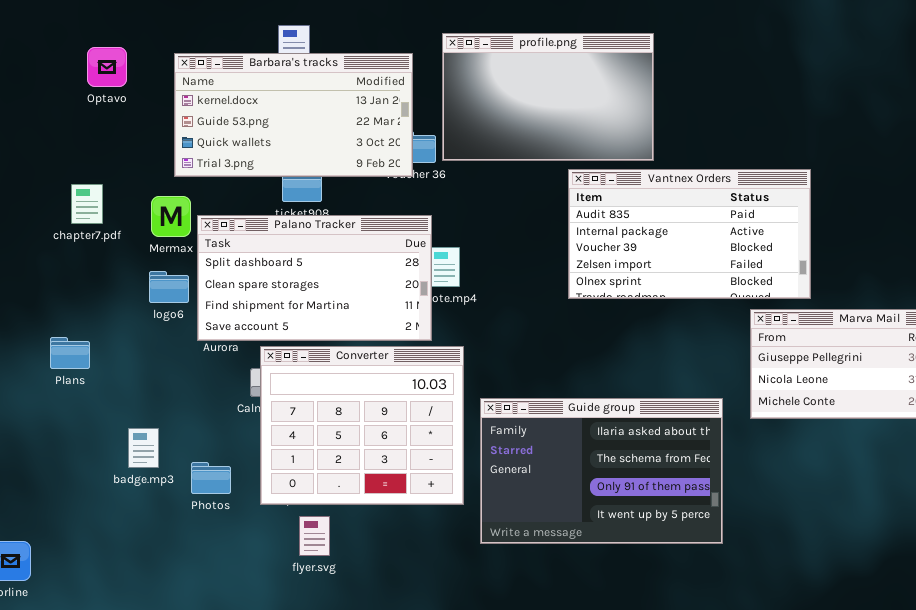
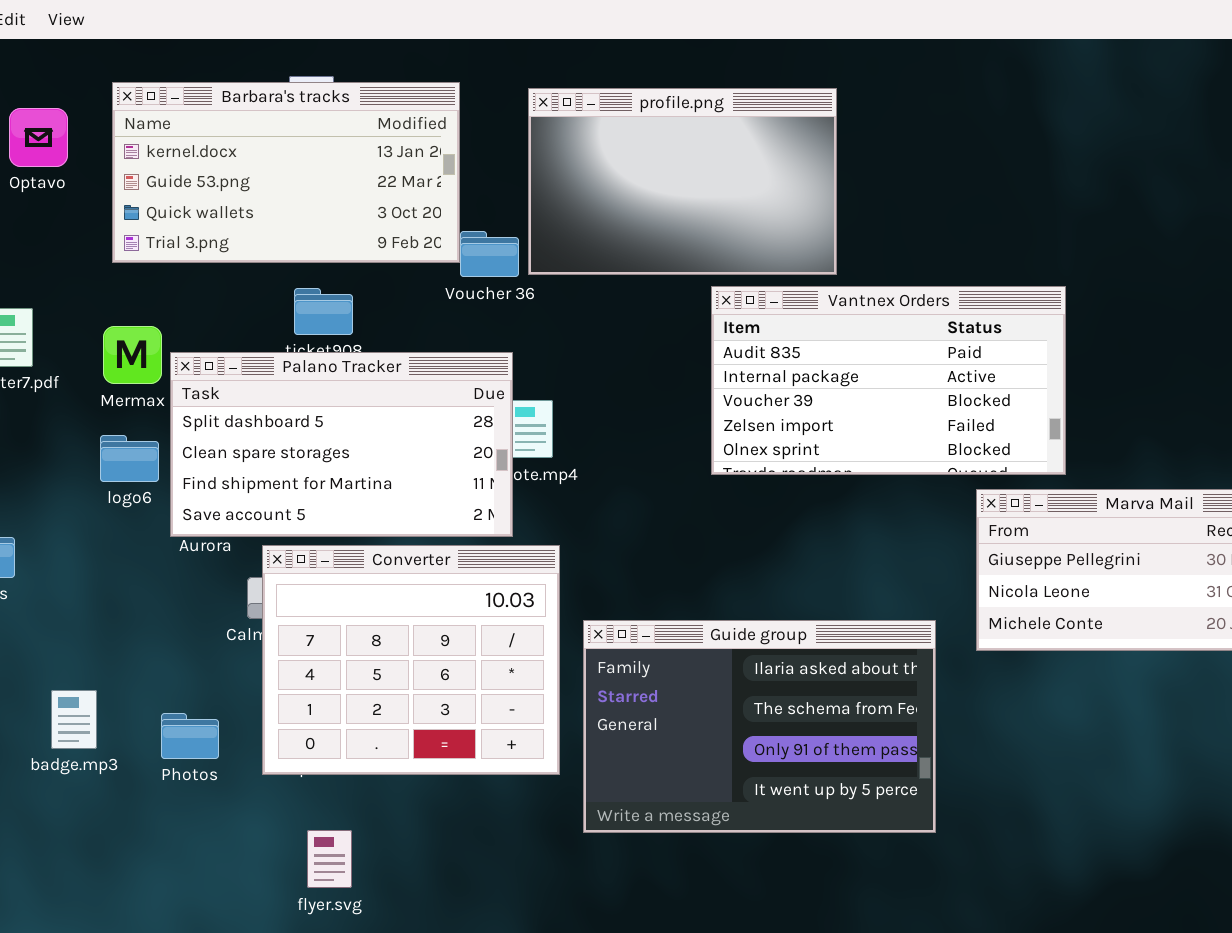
Barbara's tracks: [174,53,413,177] -> [112,82,460,263], moved
badge.mp3: [128,428,159,468] -> [51,690,97,749], moved
flyer.svg: [299,516,330,556] -> [307,830,352,888], moved

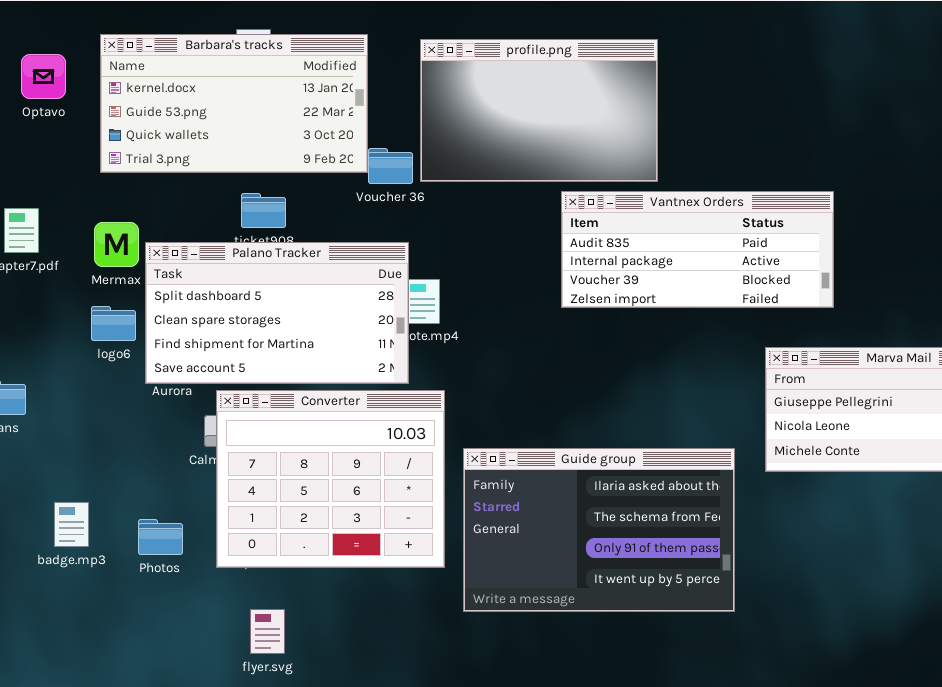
Vantnex Orders: [711,286,1066,475] -> [561,191,834,308], resized

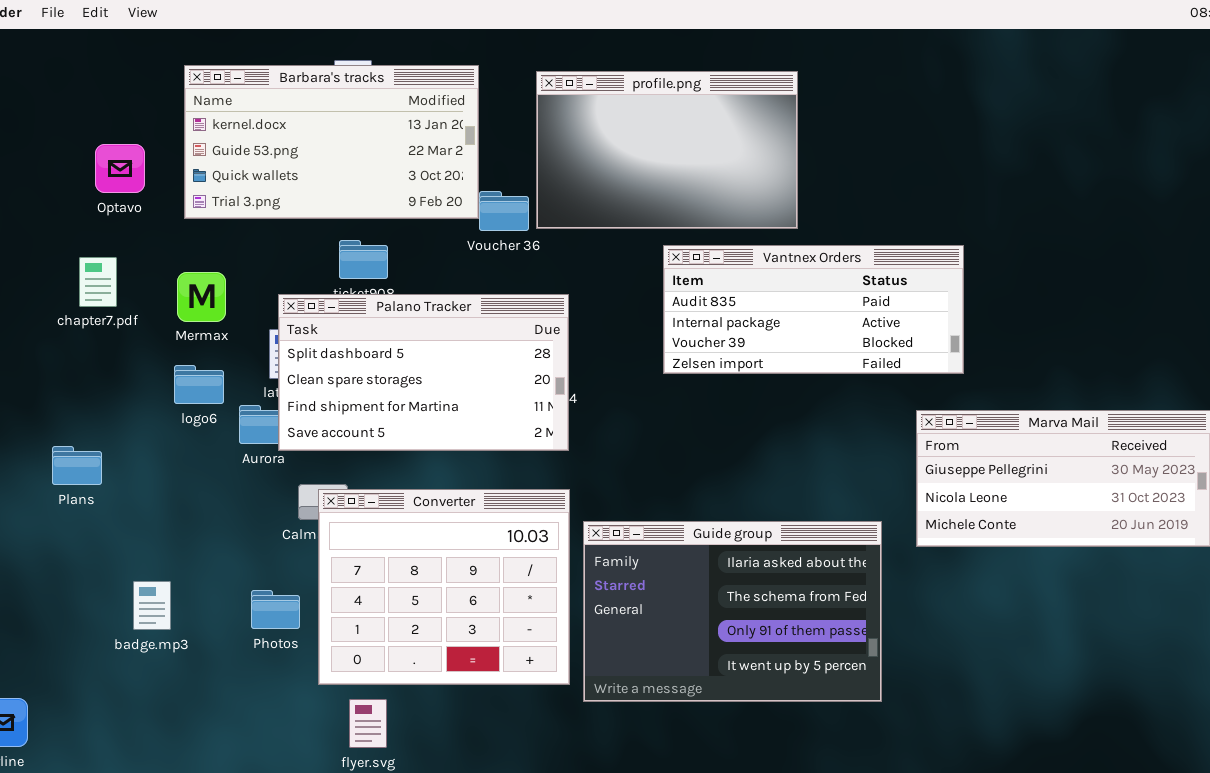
Optavo: [21,54,66,99] -> [95,144,145,193], moved
Vantnex Orders: [561,191,834,308] -> [663,245,964,374], moved
Palano Tracker: [145,242,409,384] -> [278,294,569,451], moved
Converter: [216,390,445,568] -> [318,489,570,685], moved
Photos: [138,519,183,555] -> [251,590,300,629], moved

